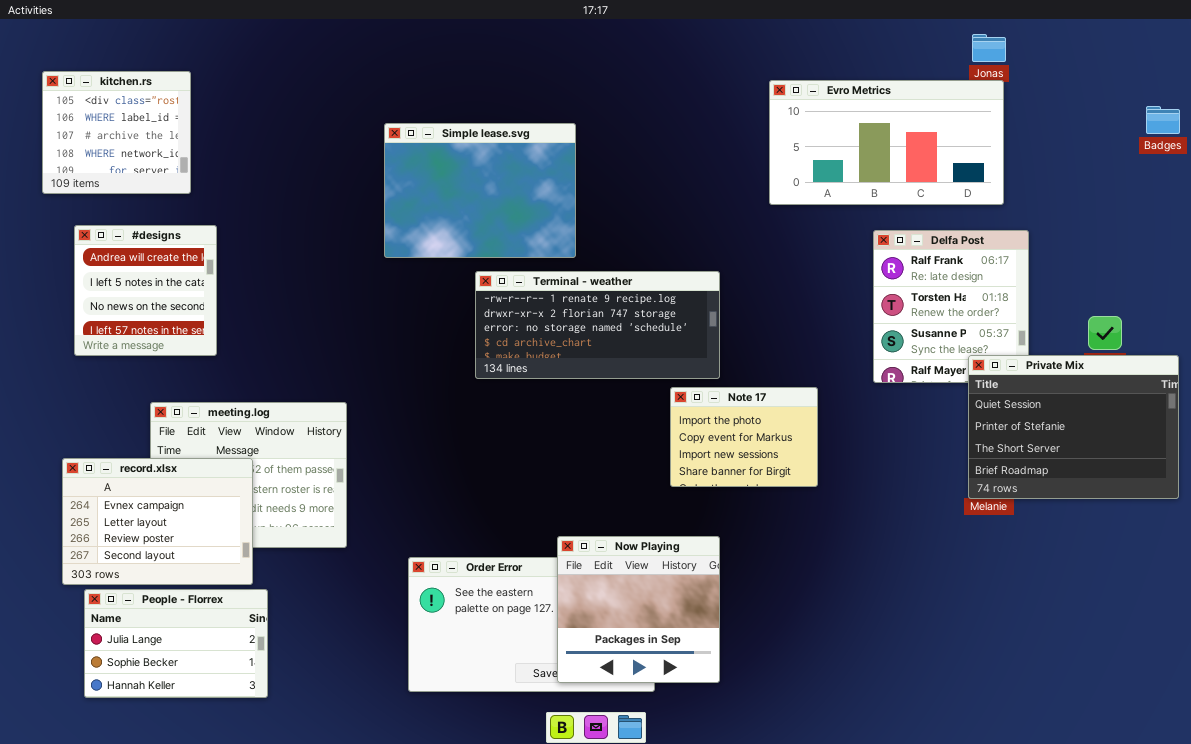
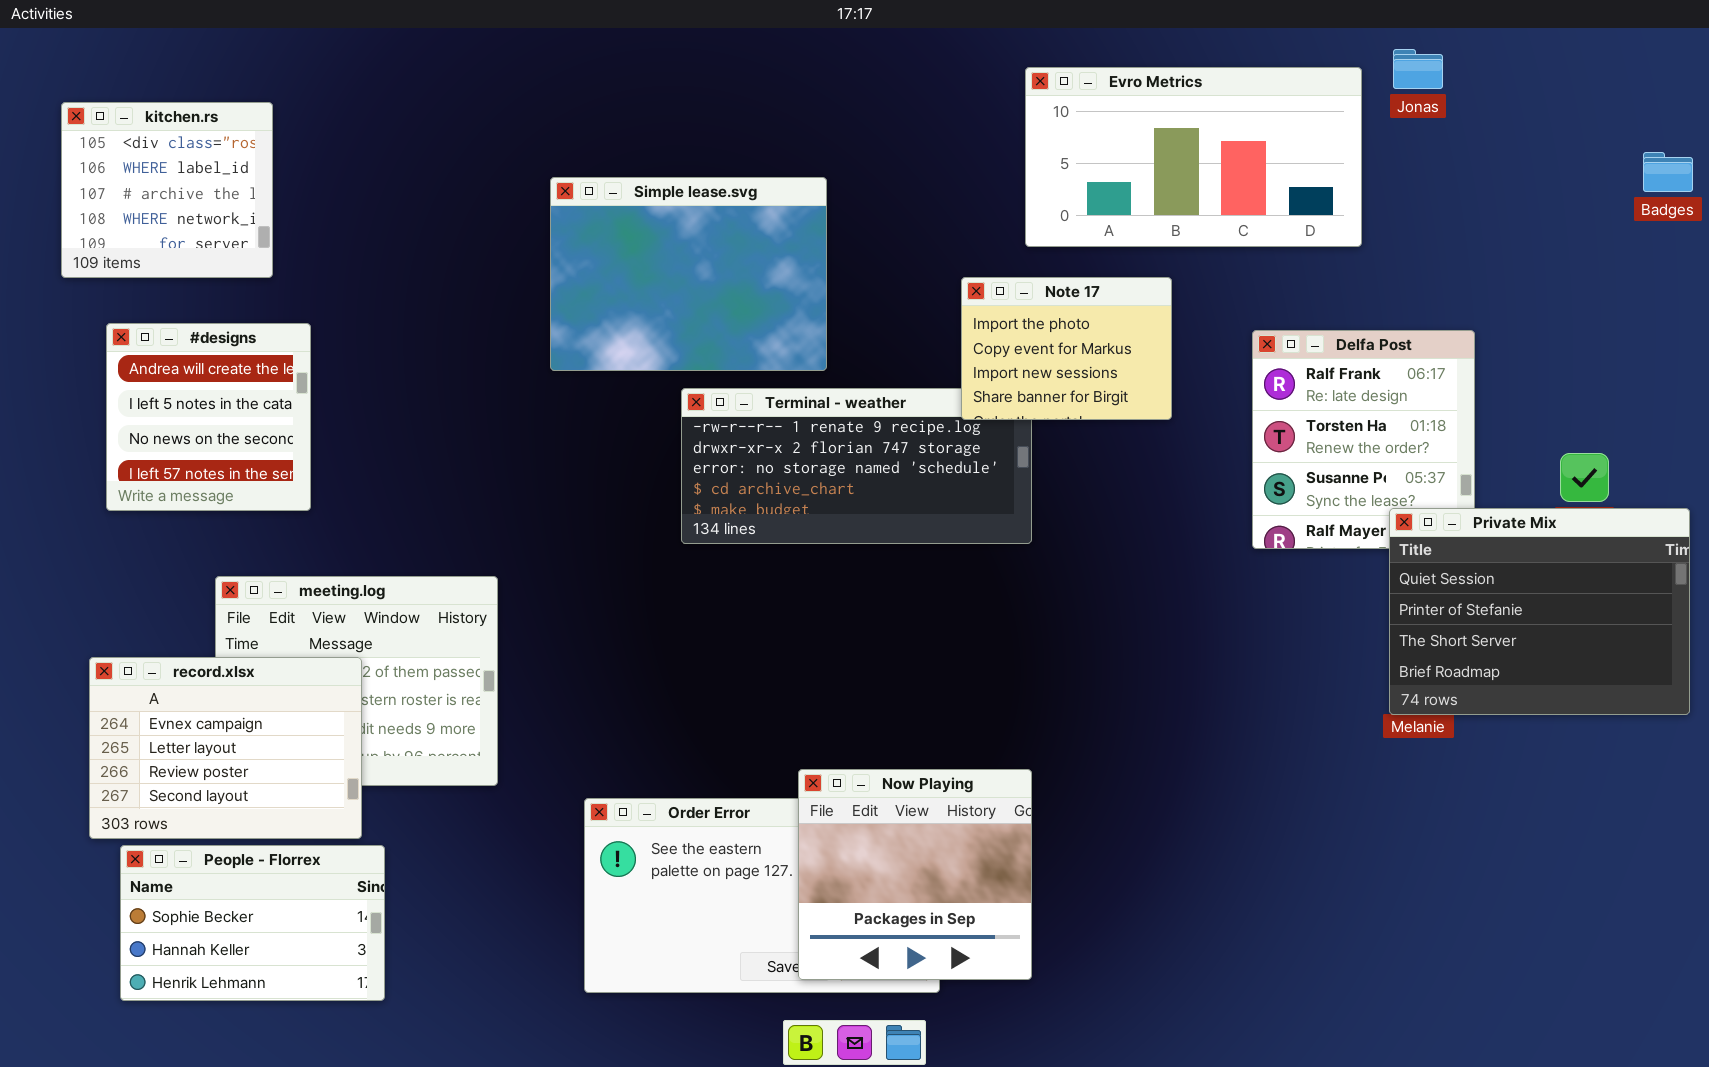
Evro Metrics: [769,80,1004,205] -> [1025,67,1362,247], moved
Note 17: [670,387,818,487] -> [961,277,1172,420], moved
People - Florrex: [84,589,268,698] -> [120,845,385,1001], scrolled down 1 row

